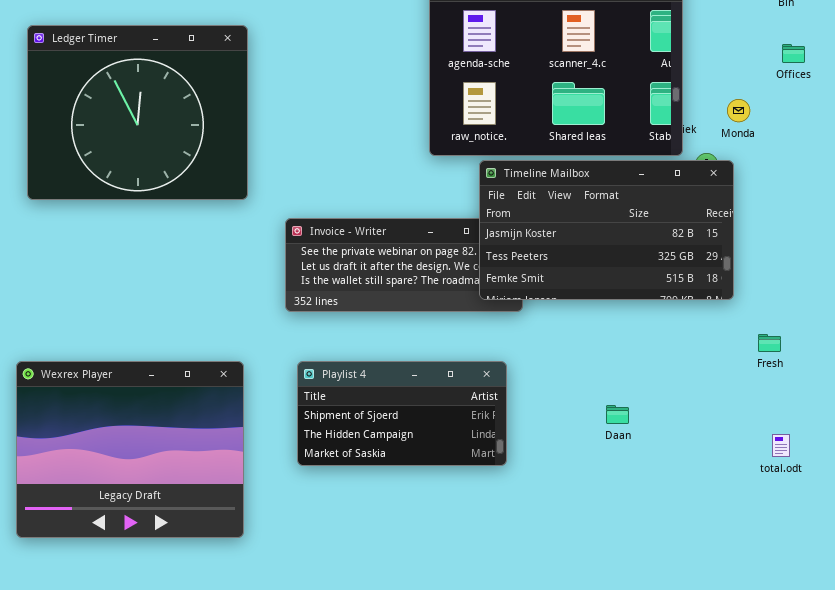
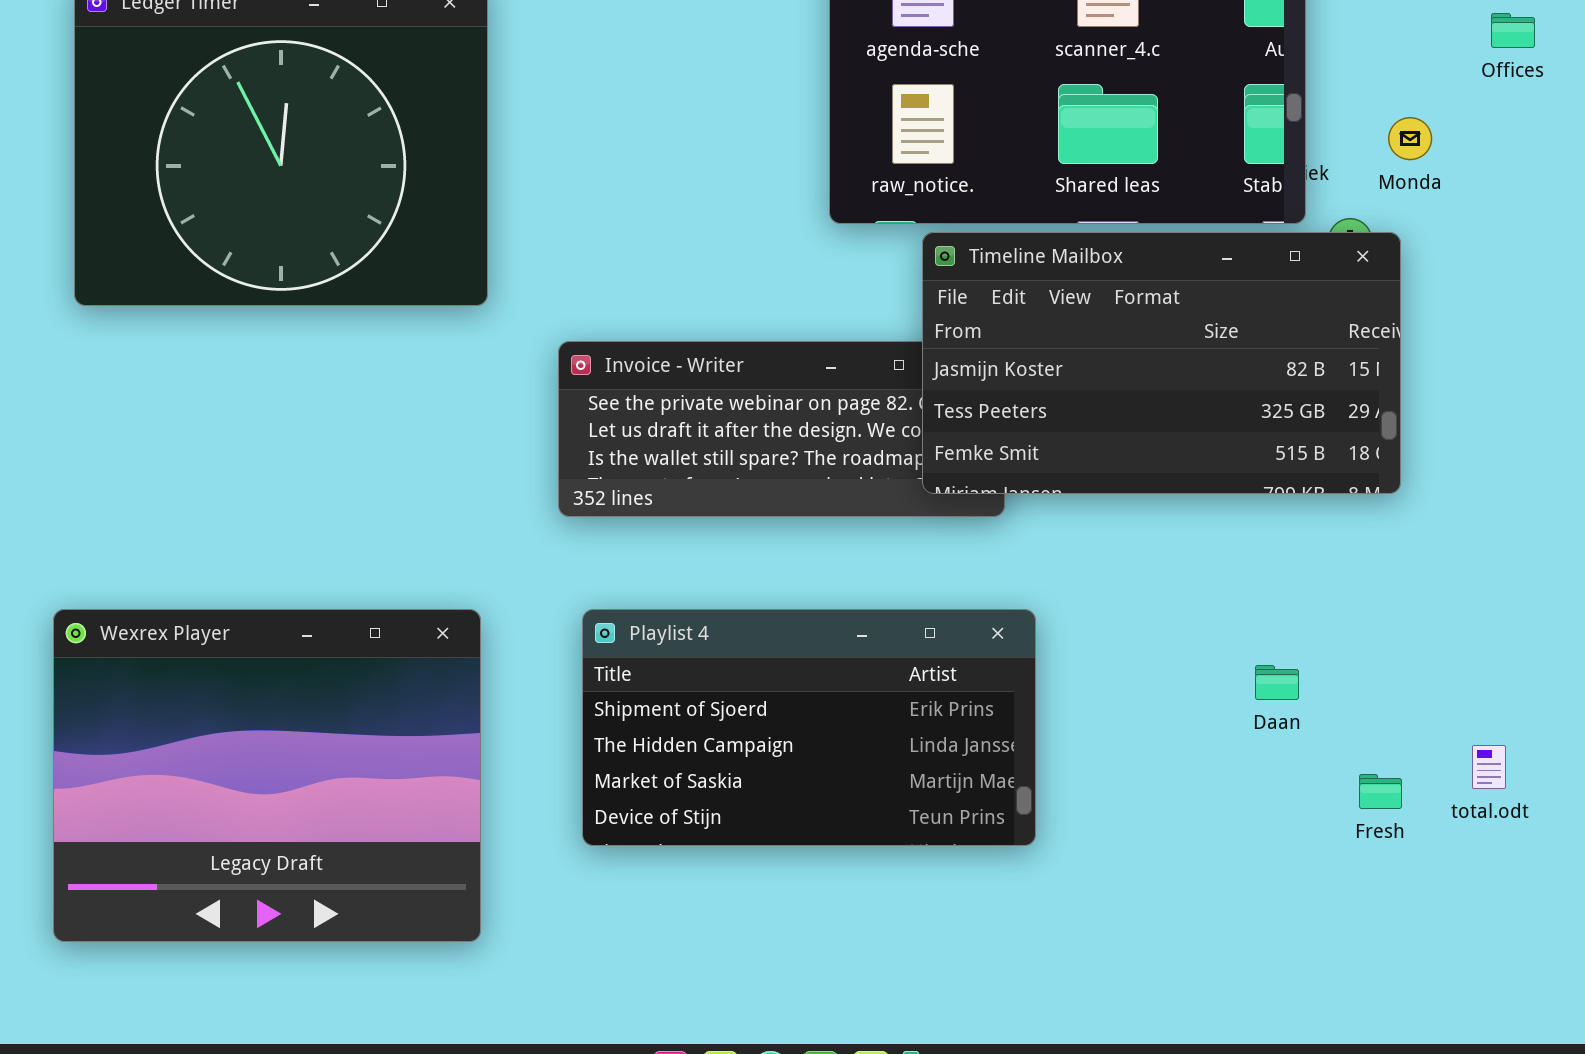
Fresh: [758,334,781,352] -> [1359,774,1402,809], moved
Playlist 4: [297,361,507,466] -> [582,609,1036,846], resized
Daan: [606,405,629,424] -> [1255,665,1299,700], moved

